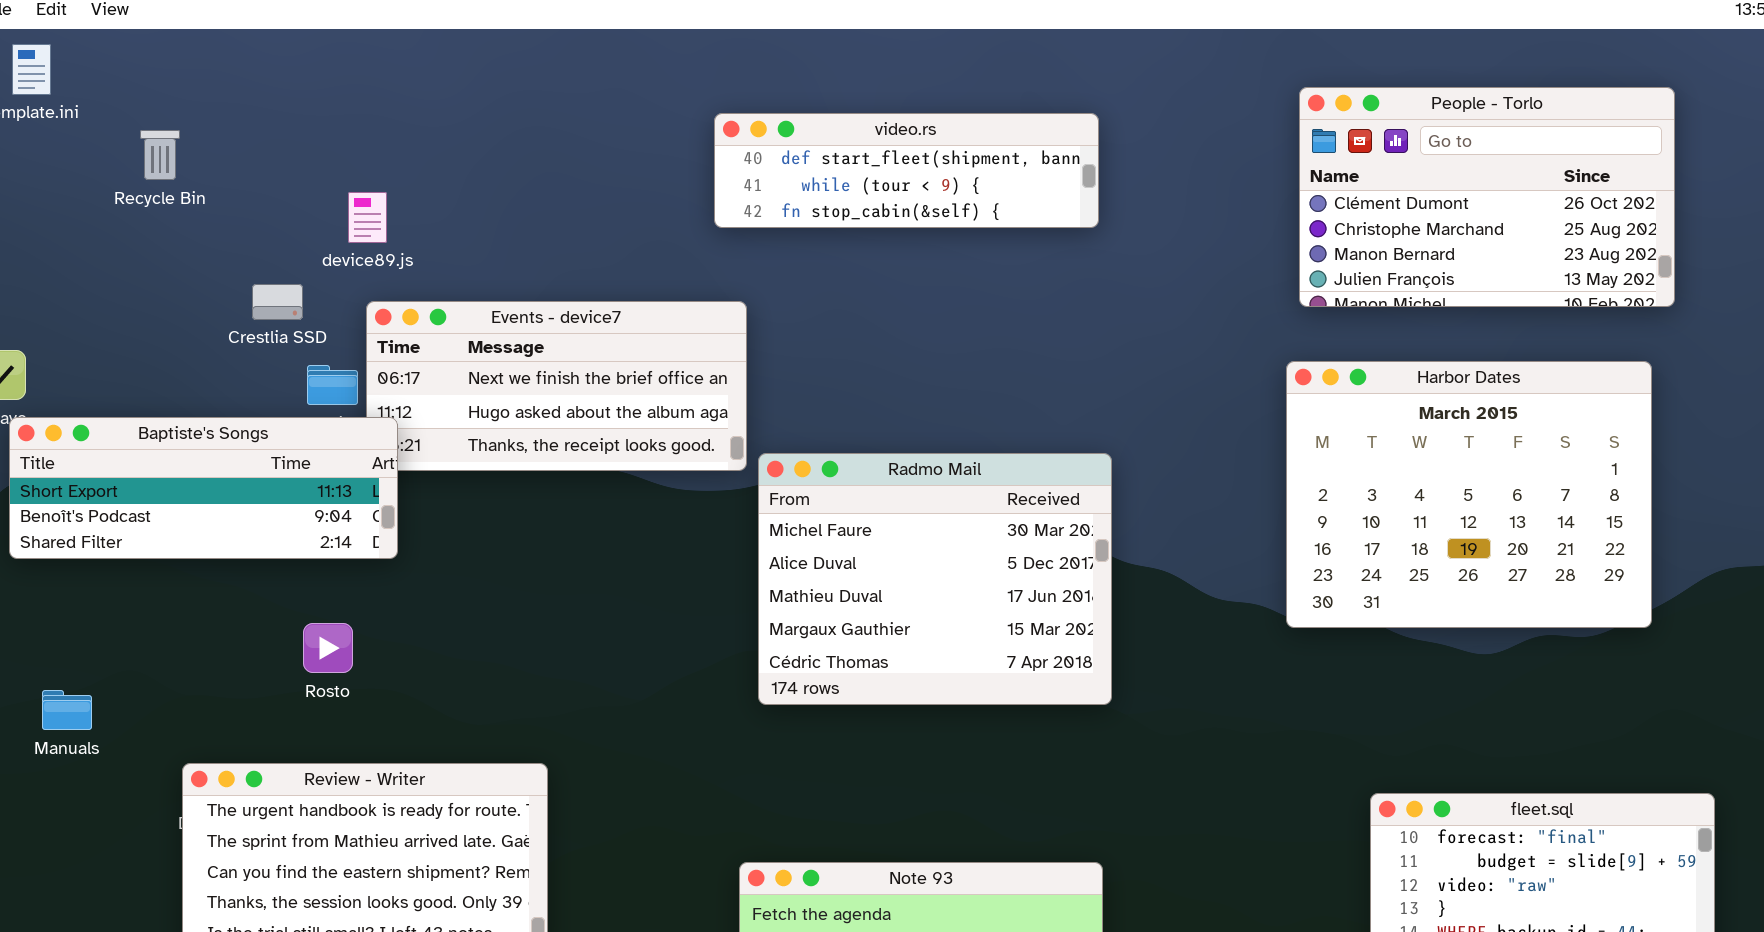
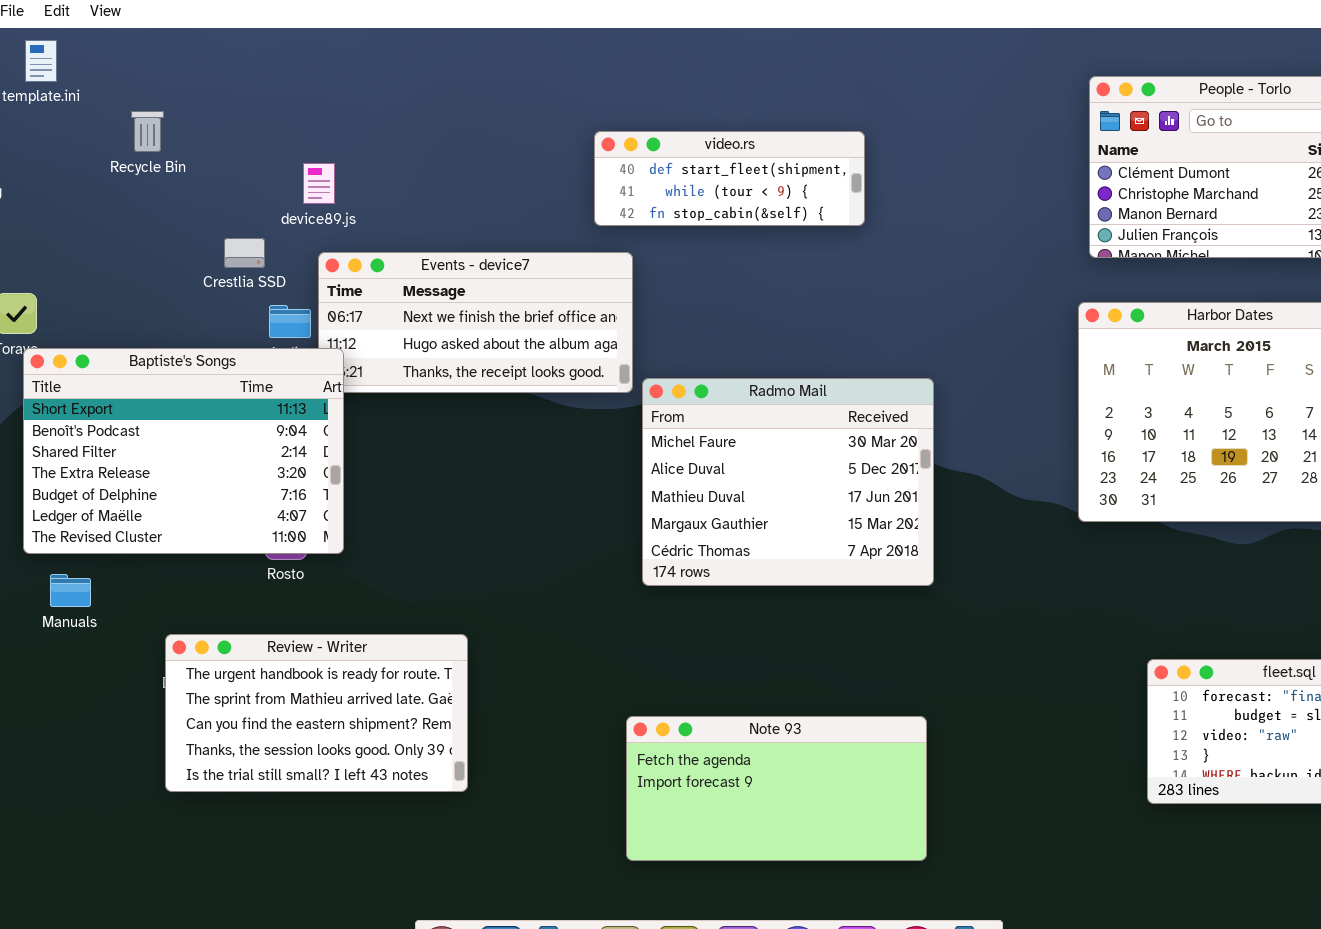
video.rs: [714,113,1099,228] -> [594,131,865,226], moved, resized
Baptiste's Songs: [9,417,398,559] -> [23,348,344,554], resized

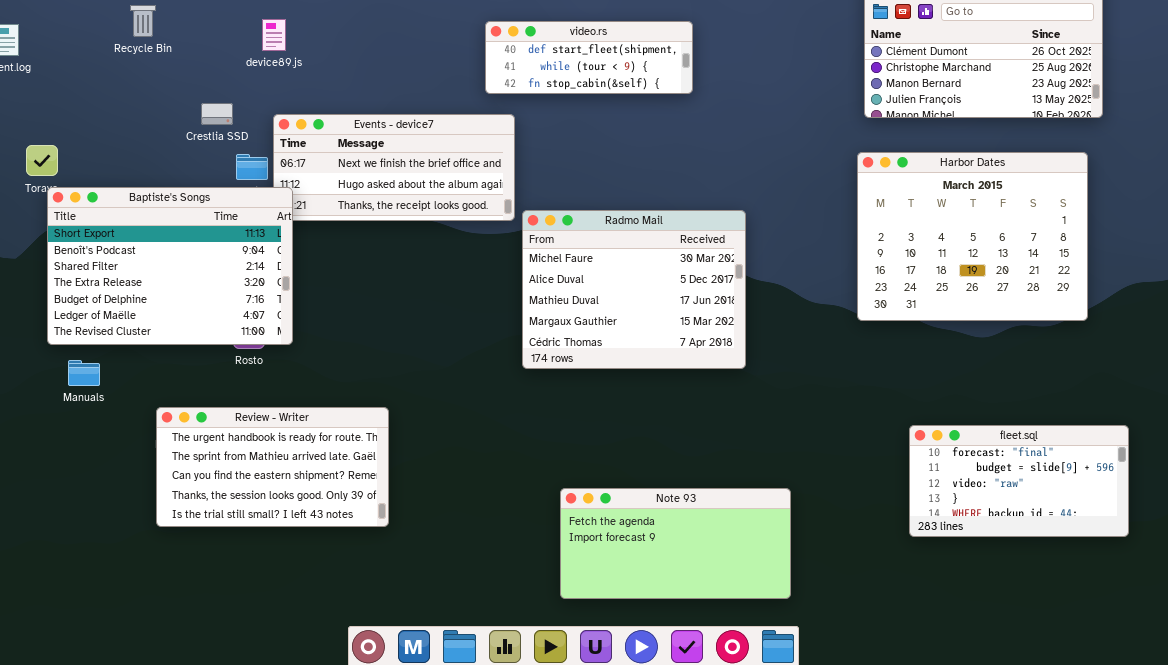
device89.js: [303,163,335,204] -> [262,19,286,51], moved
Note 93: [626,716,927,861] -> [560,488,791,599], moved

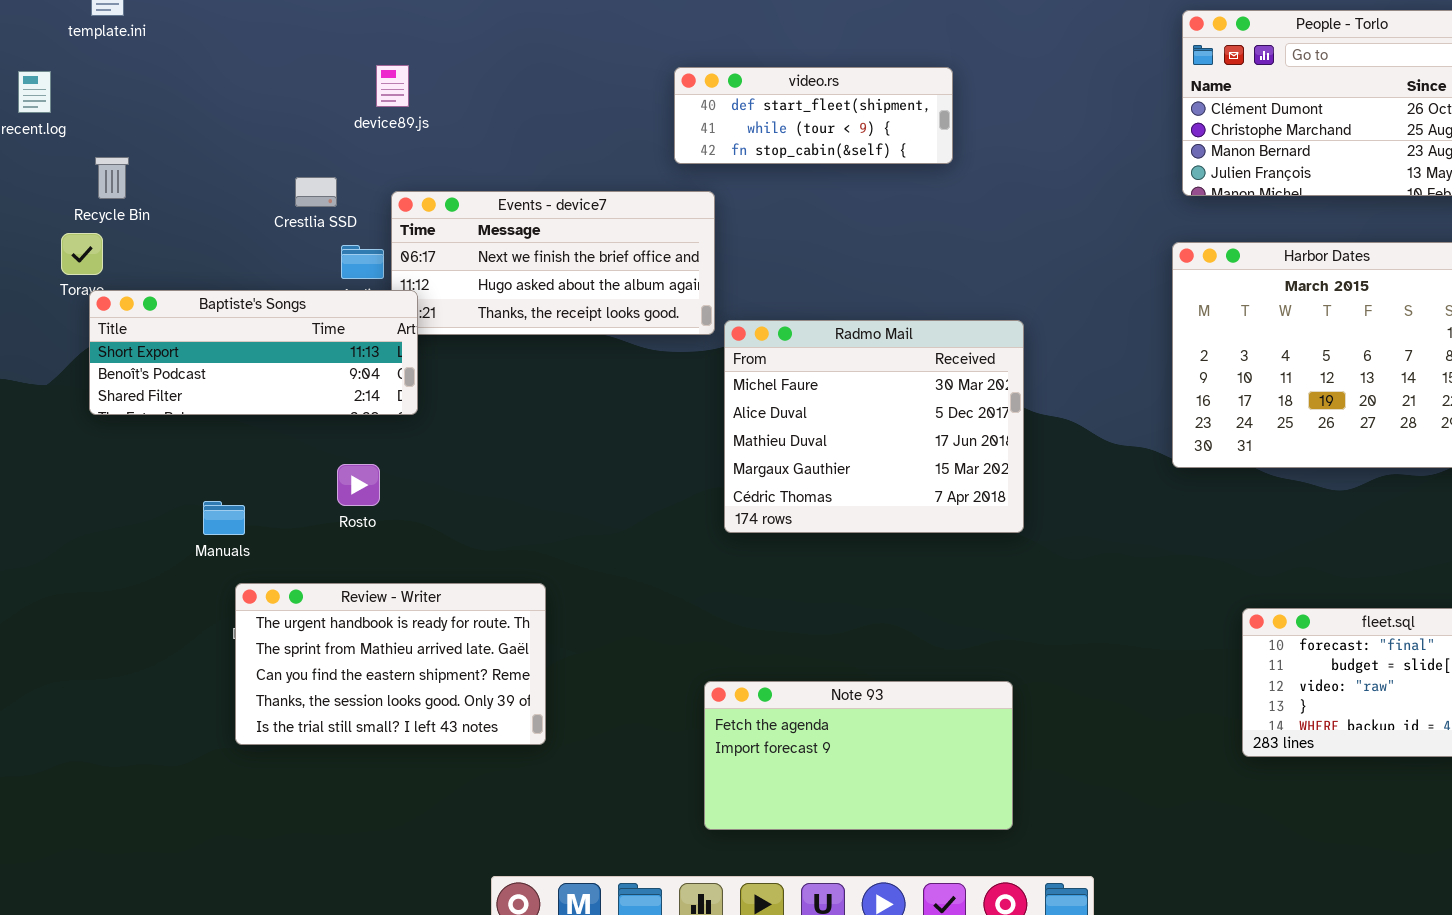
Recycle Bin: [130,5,156,37] -> [95,157,129,199], moved
Baptiste's Songs: [47,187,293,345] -> [89,290,418,415], resized
Manuals: [68,360,100,386] -> [203,501,245,535], moved
Note 93: [560,488,791,599] -> [704,681,1013,830], moved

